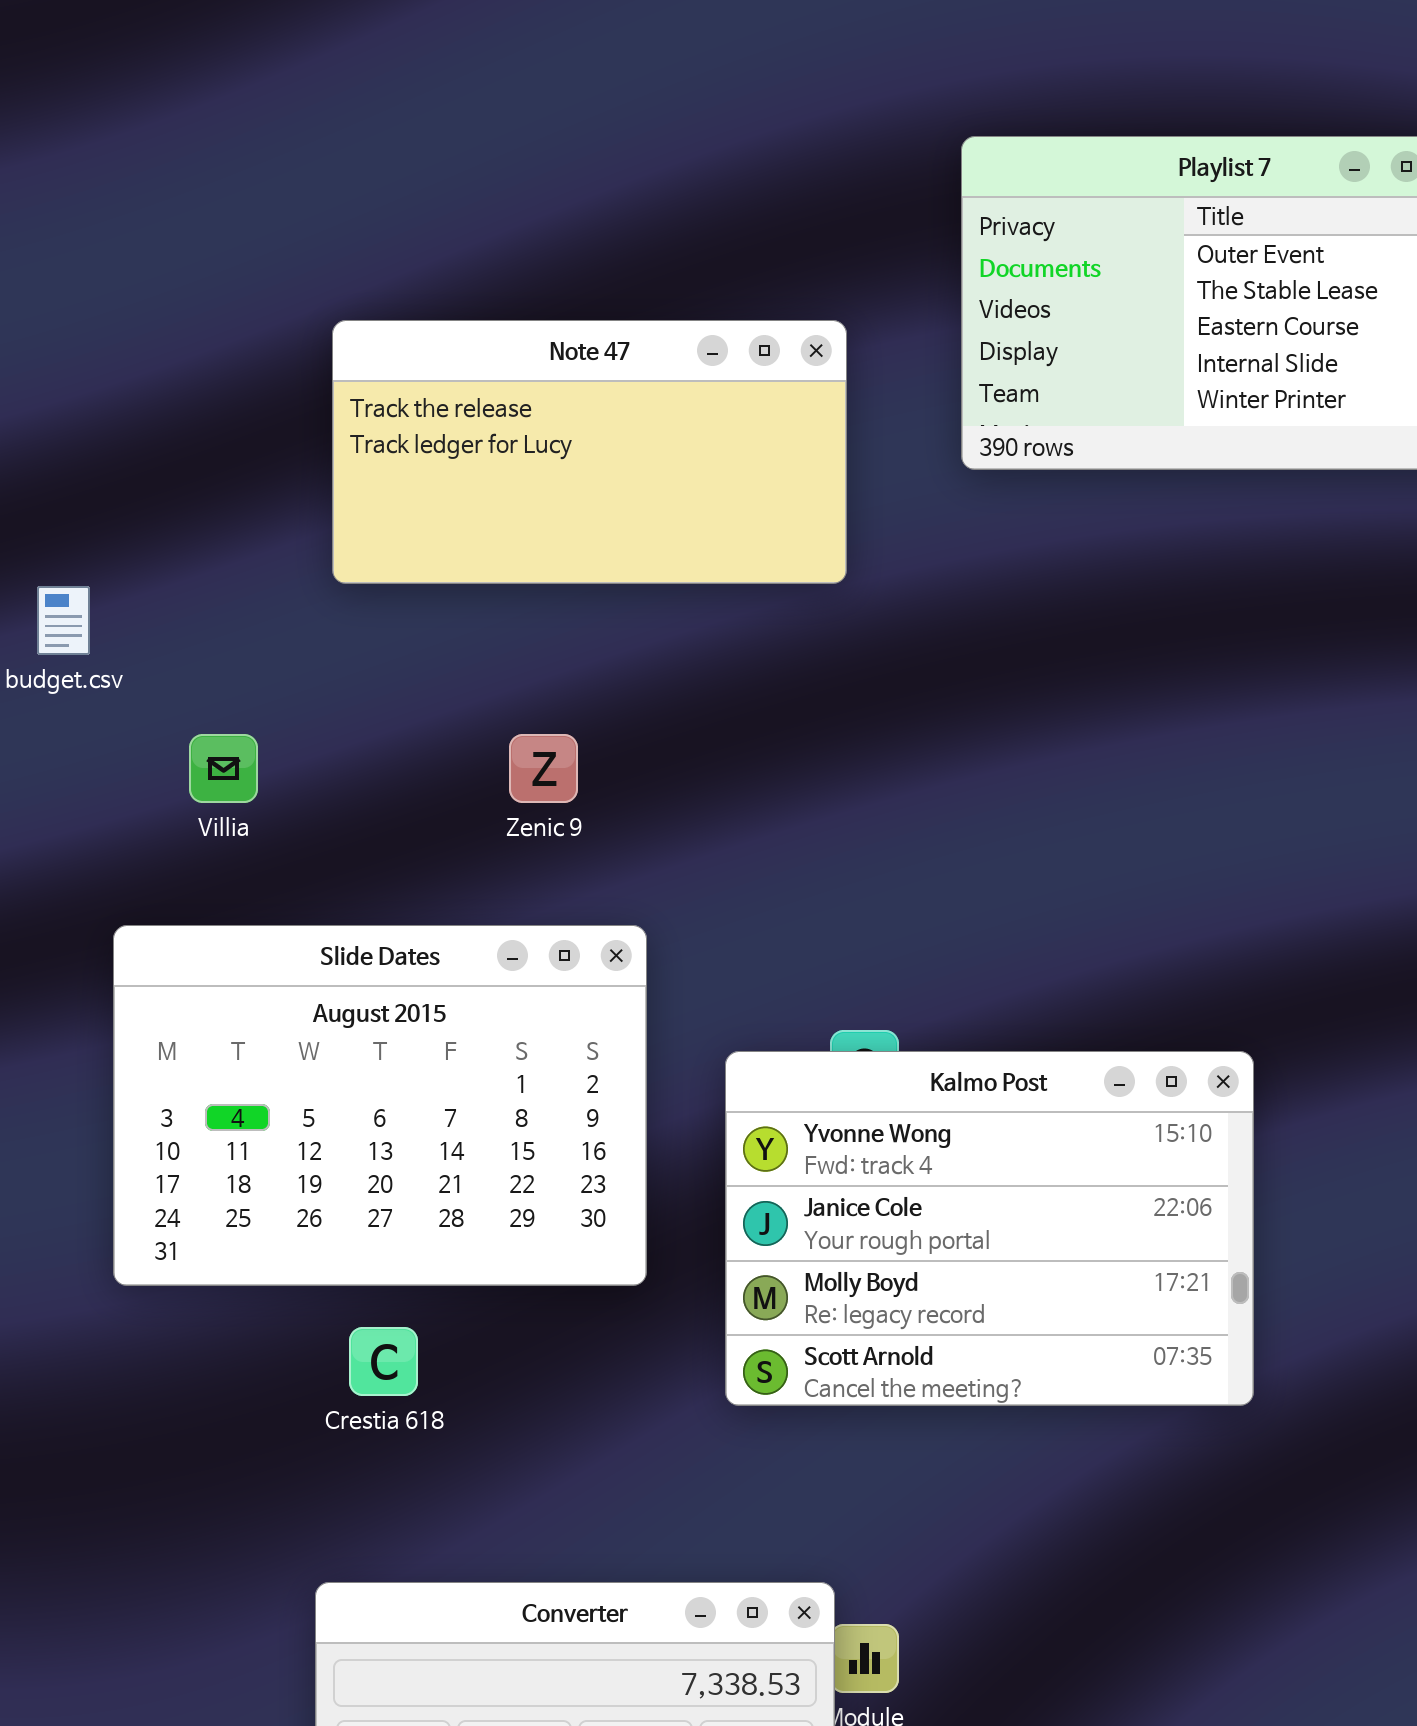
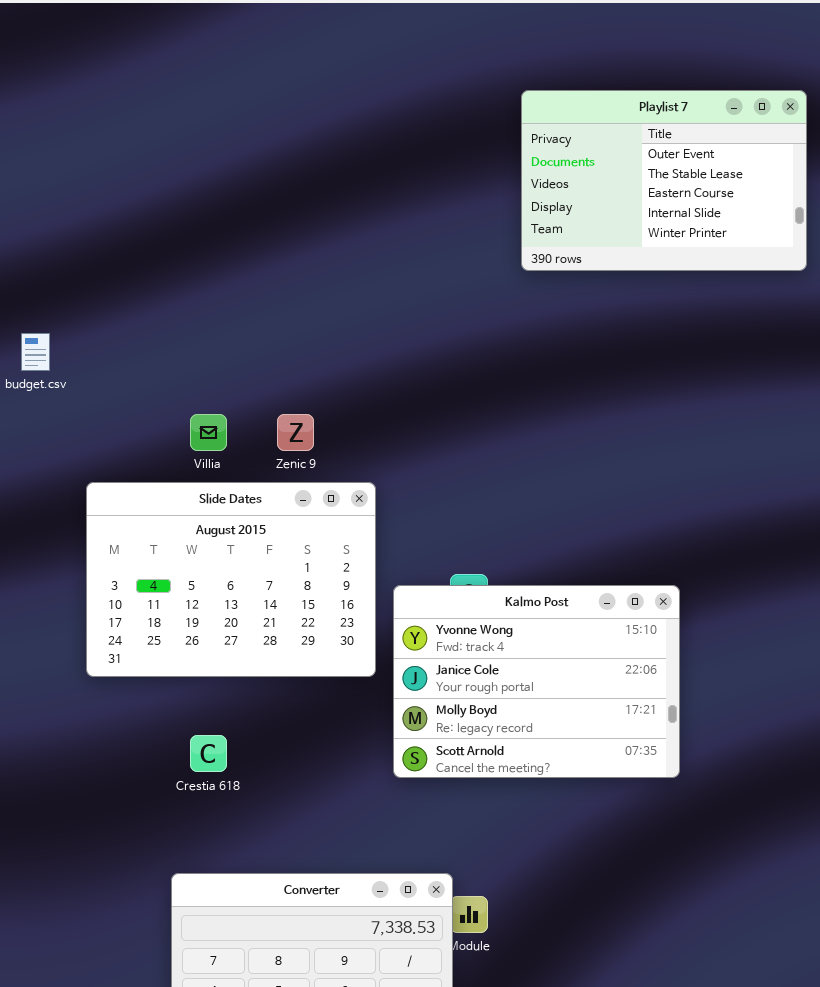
Note 47: [332,320,847,584] -> none, closed
Villia: [189,734,258,803] -> [190,414,227,451], moved
Slide Dates: [113,925,647,1286] -> [86,482,376,677], moved

